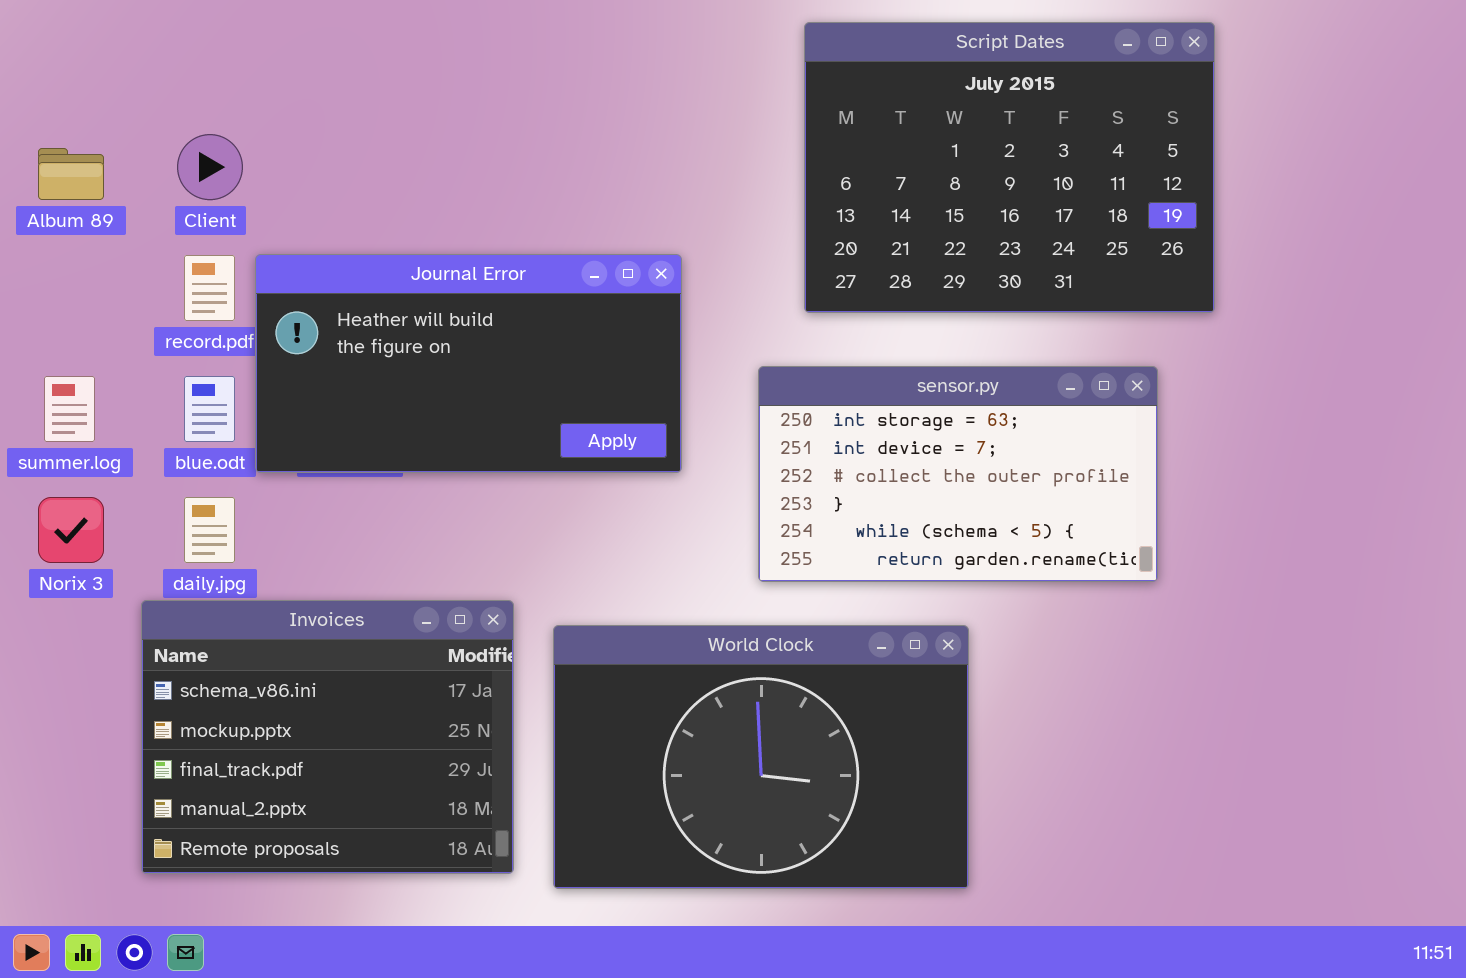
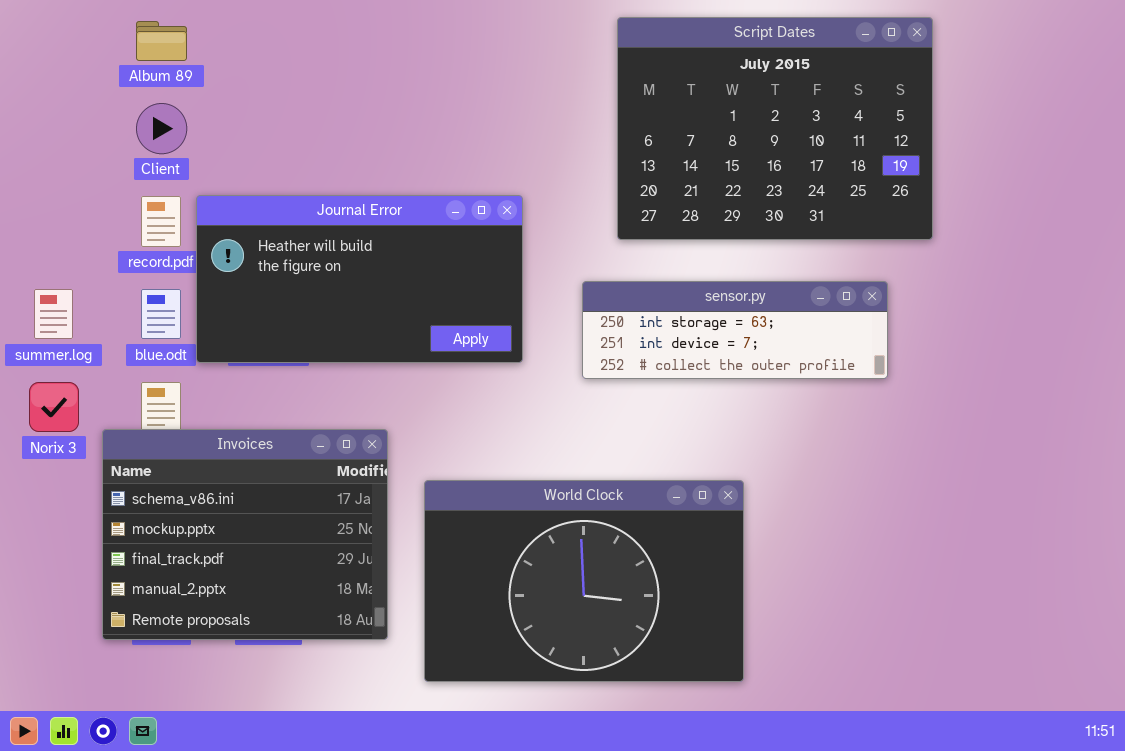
Album 89: [38,148,104,200] -> [136,21,187,61], moved
sensor.py: [758,366,1158,582] -> [582,281,888,379], resized
Invoices: [141,600,514,874] -> [102,429,388,640], moved

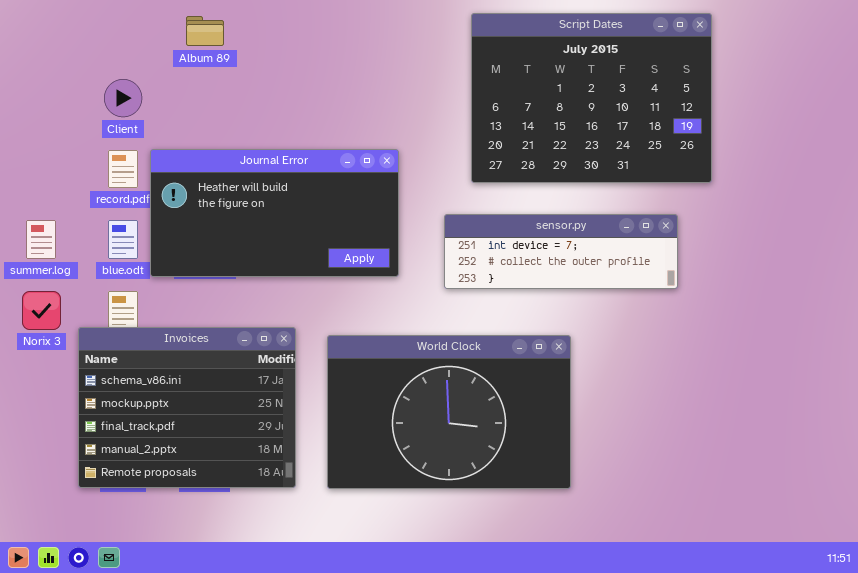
Album 89: [136,21,187,61] -> [186,16,224,46], moved
sensor.py: [582,281,888,379] -> [444,214,678,289], scrolled down 1 row
World Clock: [424,480,744,682] -> [327,335,571,489], moved

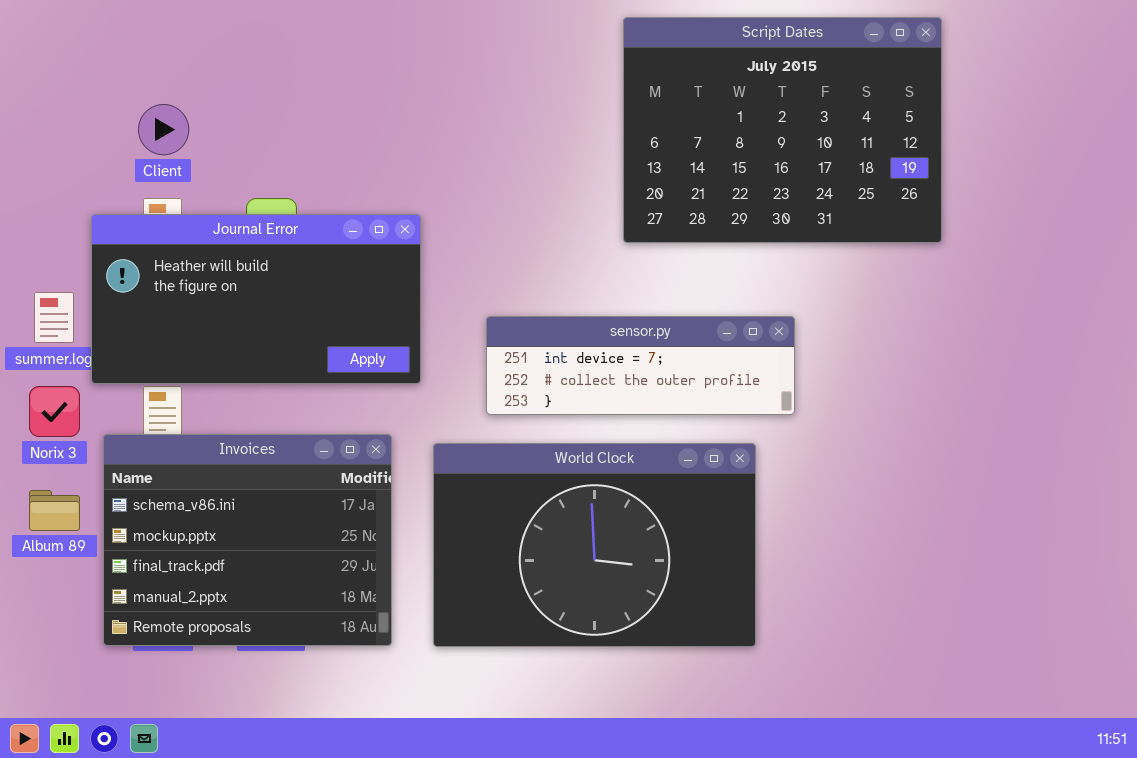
Album 89: [186,16,224,46] -> [29,490,80,531], moved
Journal Error: [150,149,399,277] -> [91,214,421,384], moved
sensor.py: [444,214,678,289] -> [486,316,795,415], moved

